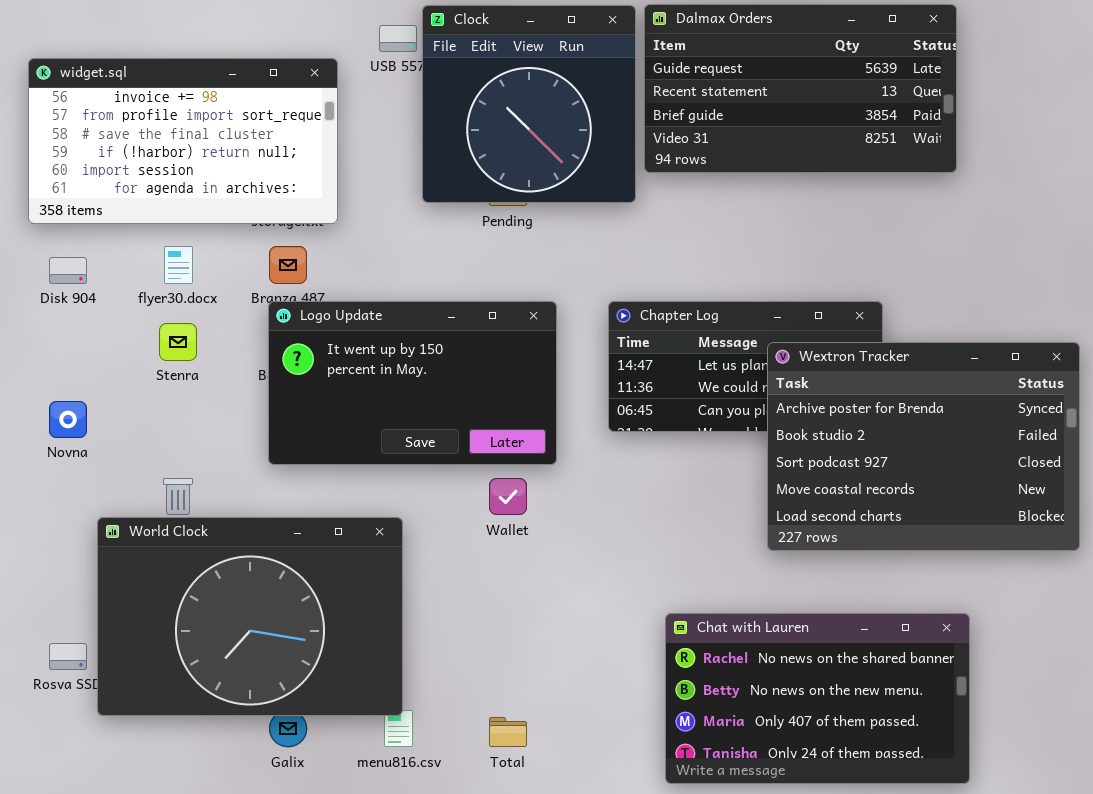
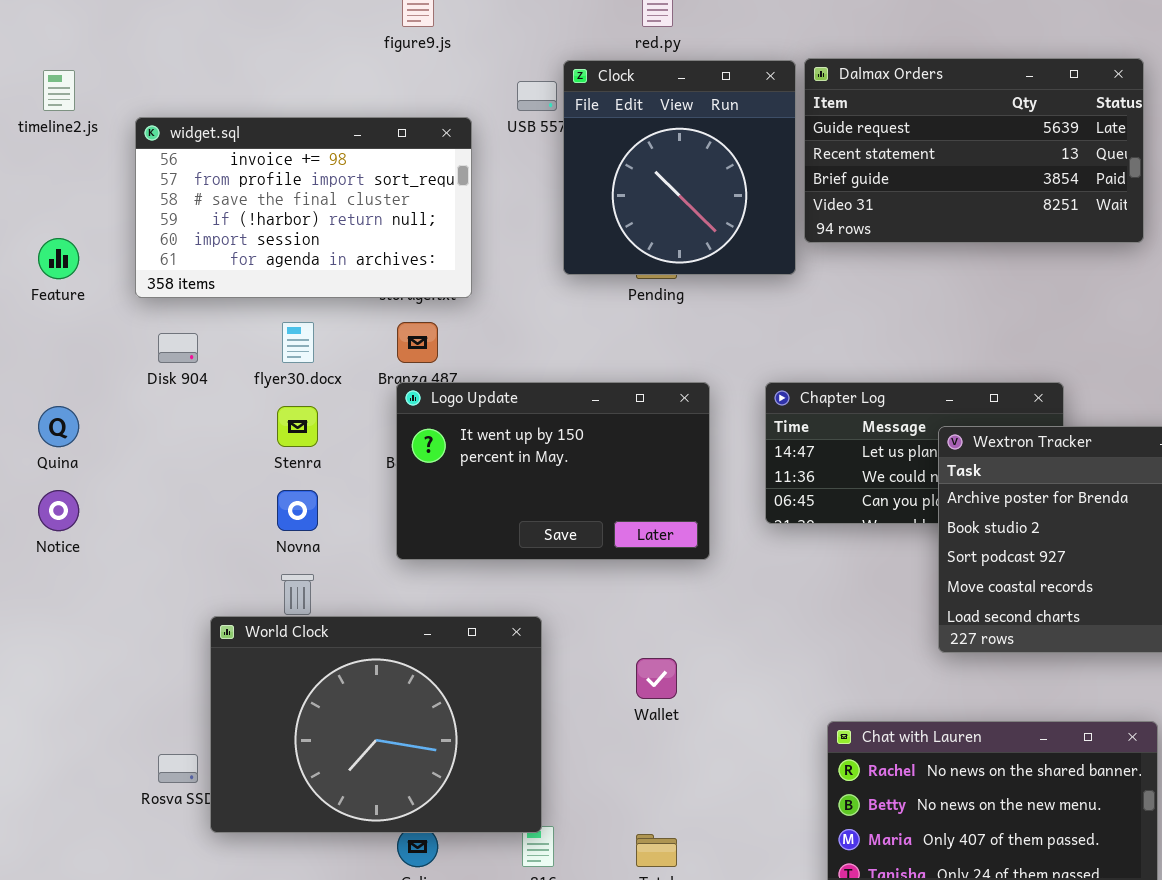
Novna: [49,401,87,438] -> [277,490,318,531], moved
Wallet: [489,478,527,515] -> [636,658,677,699], moved

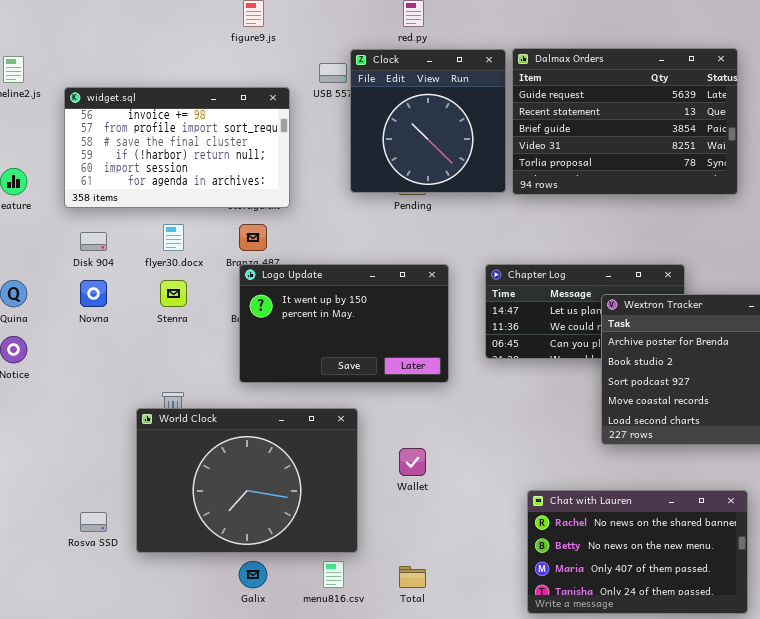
Dalmax Orders: [804,58,1144,243] -> [512,48,738,195], resized
Novna: [277,490,318,531] -> [80,280,107,307], moved
World Clock: [210,616,542,833] -> [136,408,358,553], moved

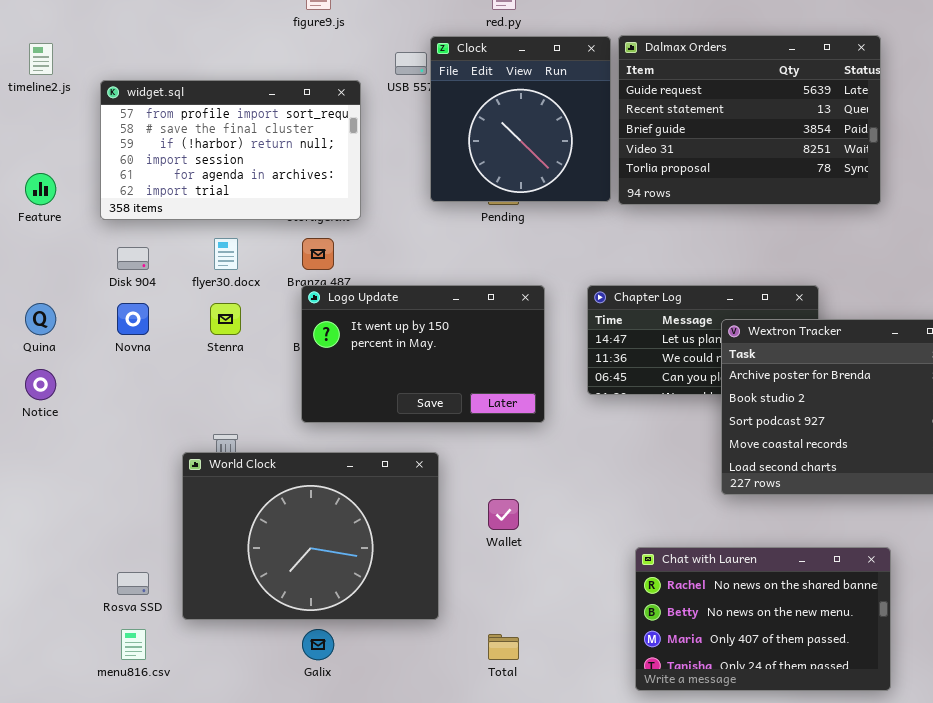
widget.sql: [64,87,290,208] -> [100,80,361,220], scrolled down 1 row
menu816.csv: [323,561,344,588] -> [121,629,146,660], moved

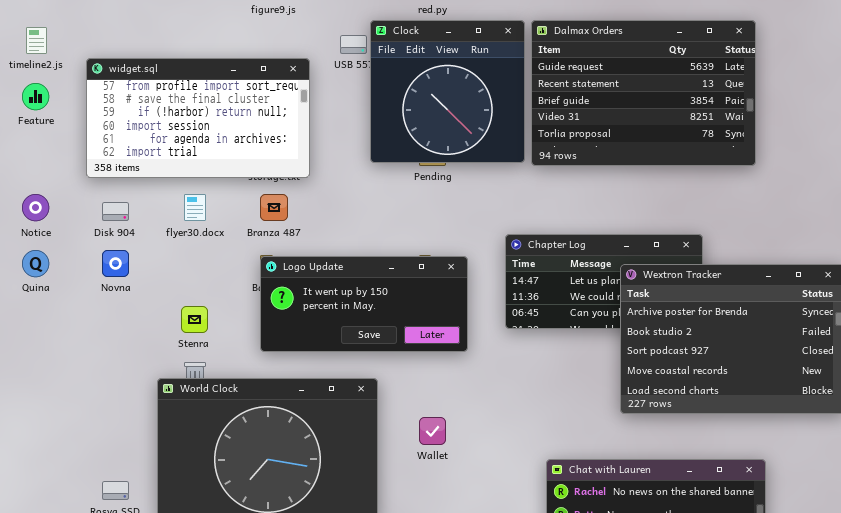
Feature: [25,173,56,205] -> [22,83,49,110], moved
Logo Update: [301,285,545,423] -> [260,256,468,352], resized
Stenra: [210,303,241,335] -> [181,306,208,333], moved
Notice: [25,369,56,400] -> [22,194,49,221], moved

